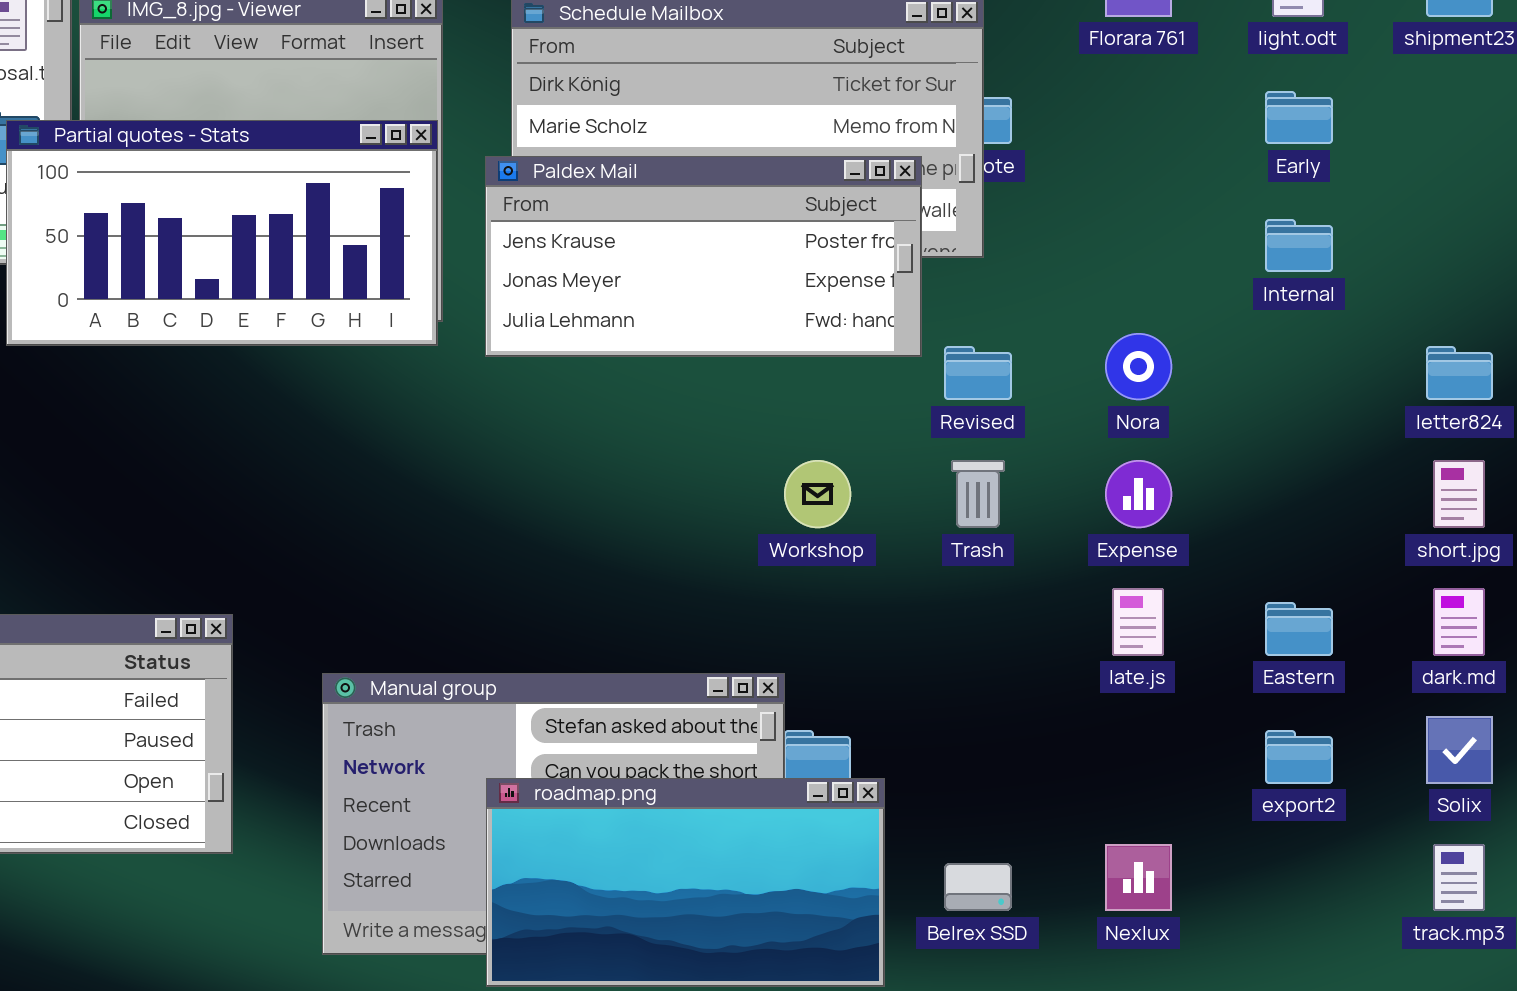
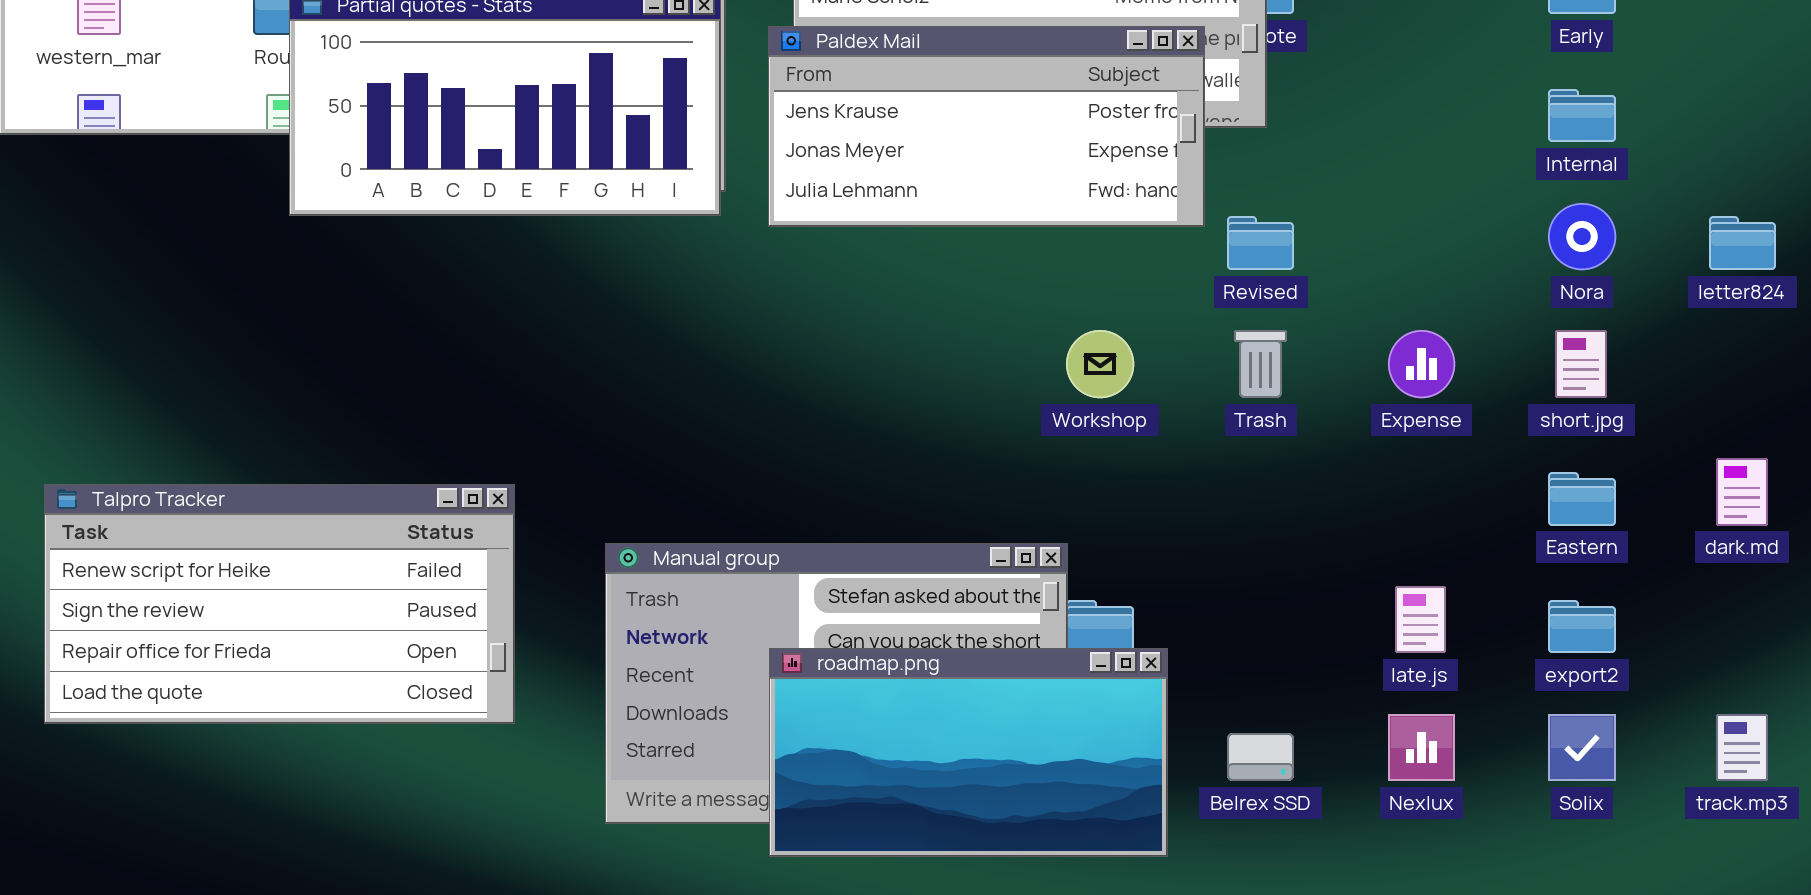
Nora: [1105,333,1172,400] -> [1548,203,1616,270], moved
short.jpg: [1433,460,1485,528] -> [1555,330,1607,398], moved
late.js: [1112,588,1164,656] -> [1395,586,1446,653], moved
Solix: [1426,716,1493,784] -> [1548,714,1616,781], moved

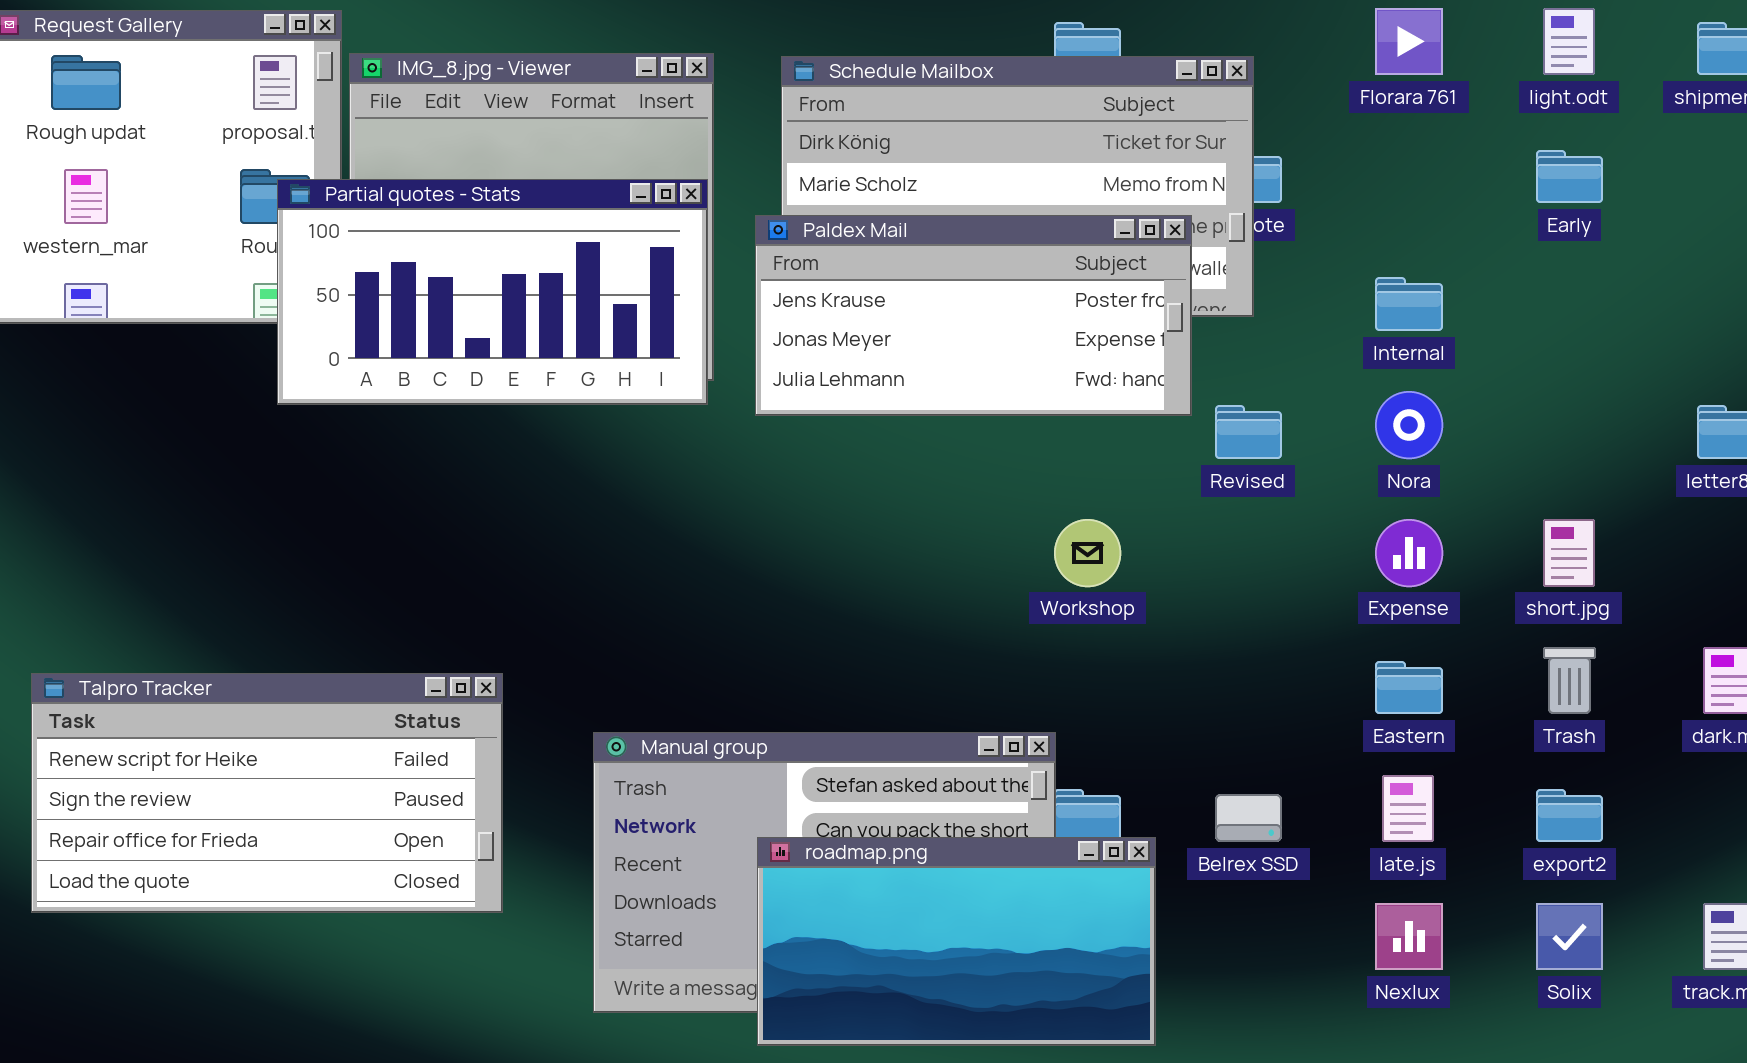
Internal: [1548,89,1616,142] -> [1375,277,1443,331], moved
Nora: [1548,203,1616,270] -> [1375,391,1443,459], moved
Trash: [1234,330,1287,398] -> [1543,647,1596,714], moved
Eastern: [1548,472,1616,526] -> [1375,661,1443,714], moved
Belrex SSD: [1227,733,1294,781] -> [1215,794,1282,842], moved

